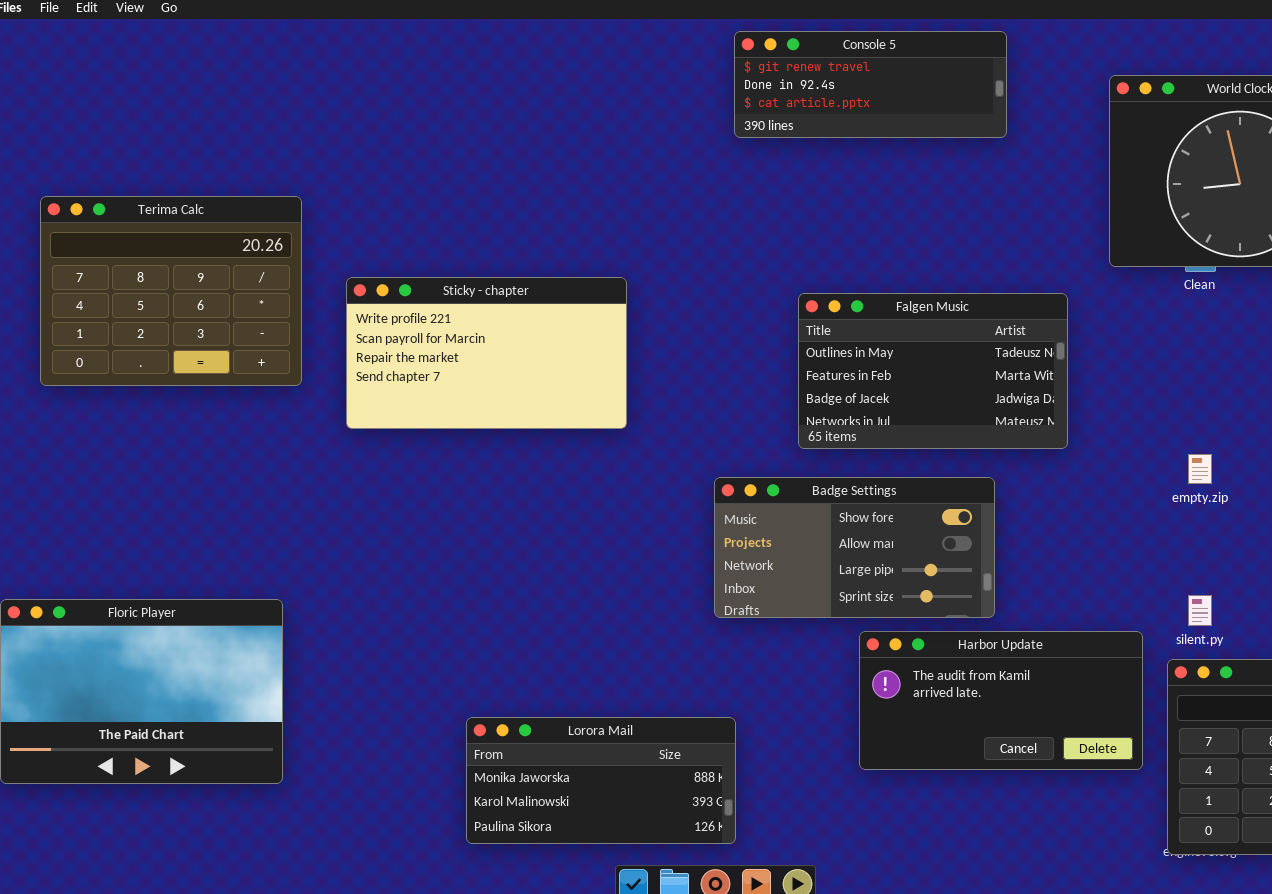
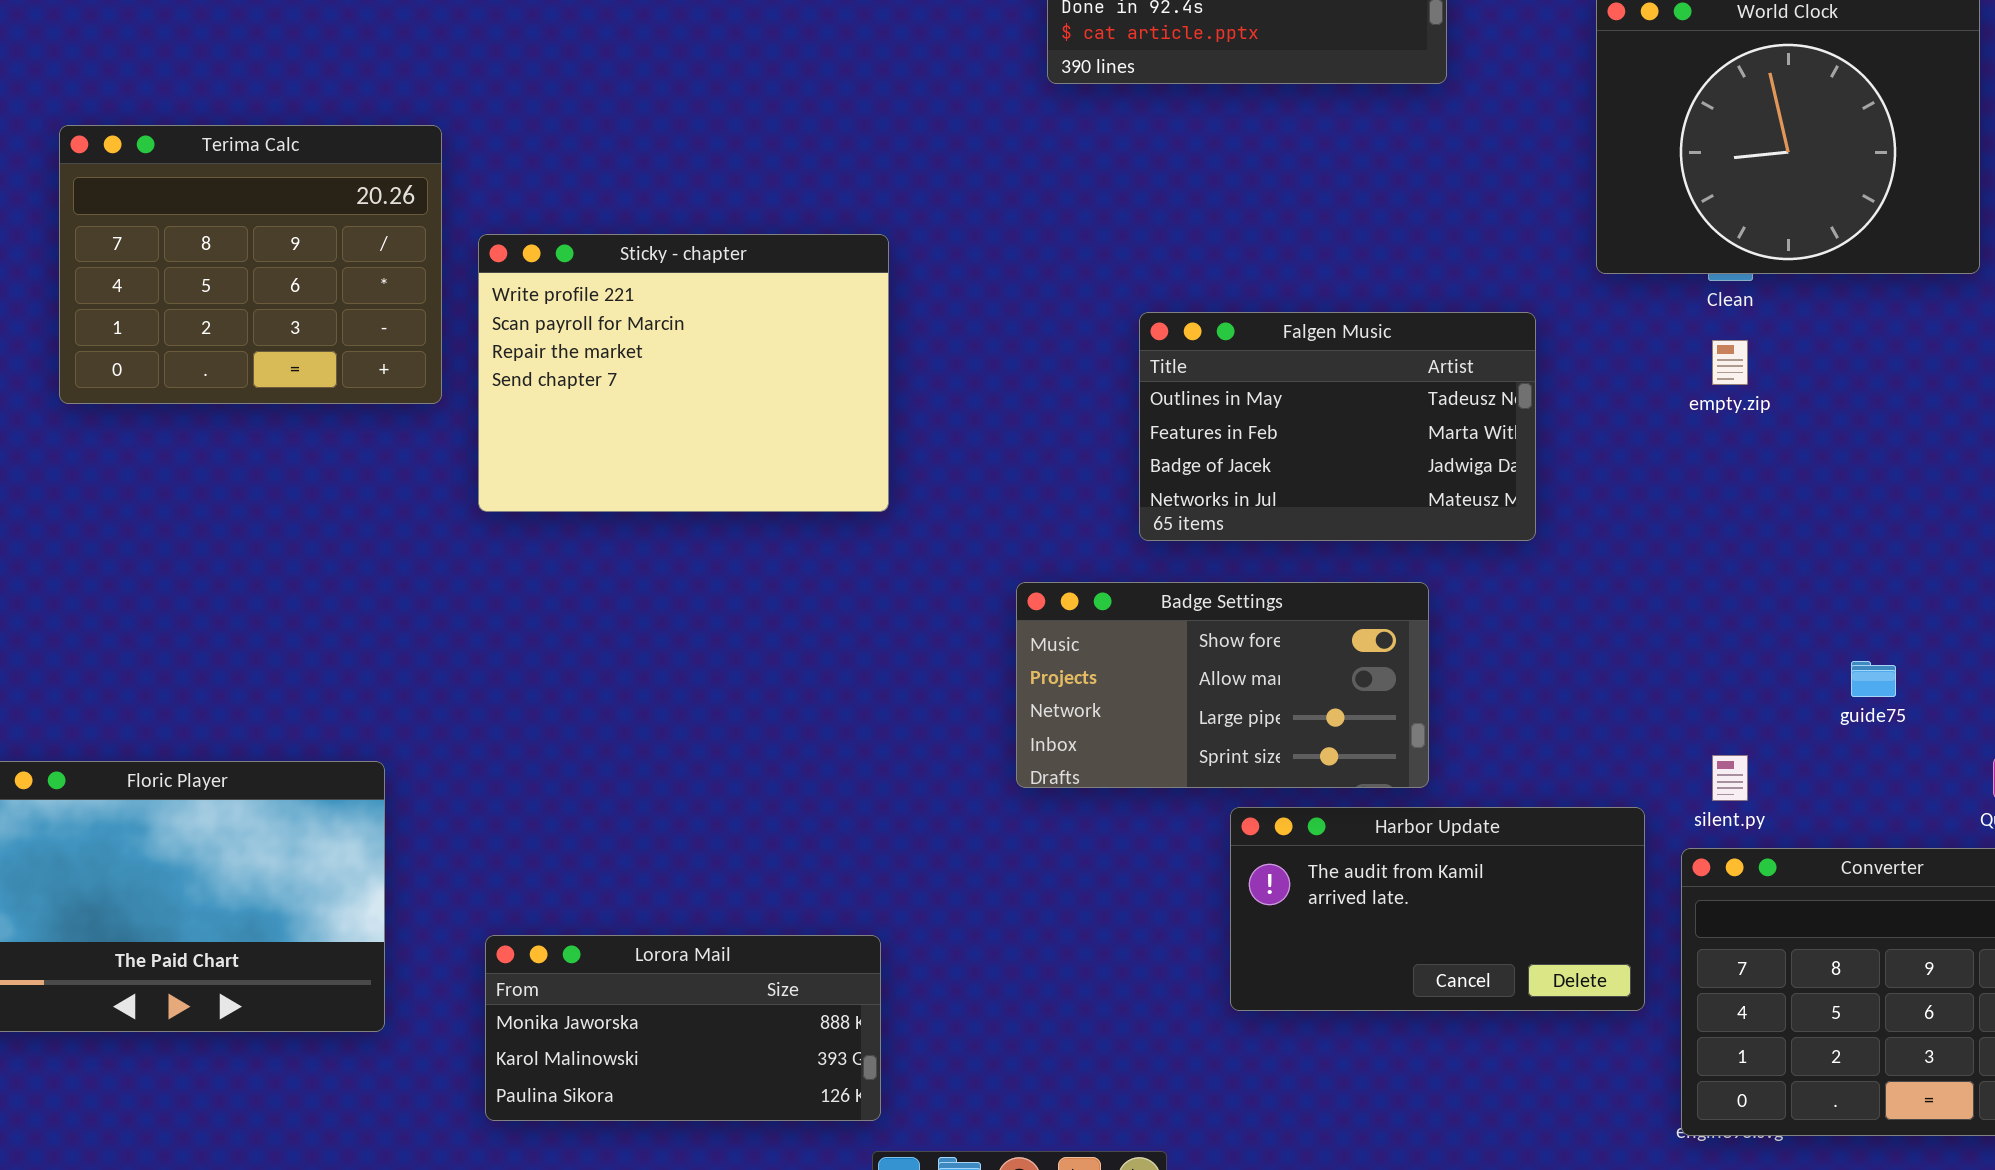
Terima Calc: [40,196,302,386] -> [59,125,442,404], moved
Sticky - chapter: [346,277,627,429] -> [478,234,889,512], resized
empty.zip: [1188,454,1212,484] -> [1712,340,1748,385], moved
Lorora Mail: [466,717,736,844] -> [485,935,881,1121], moved

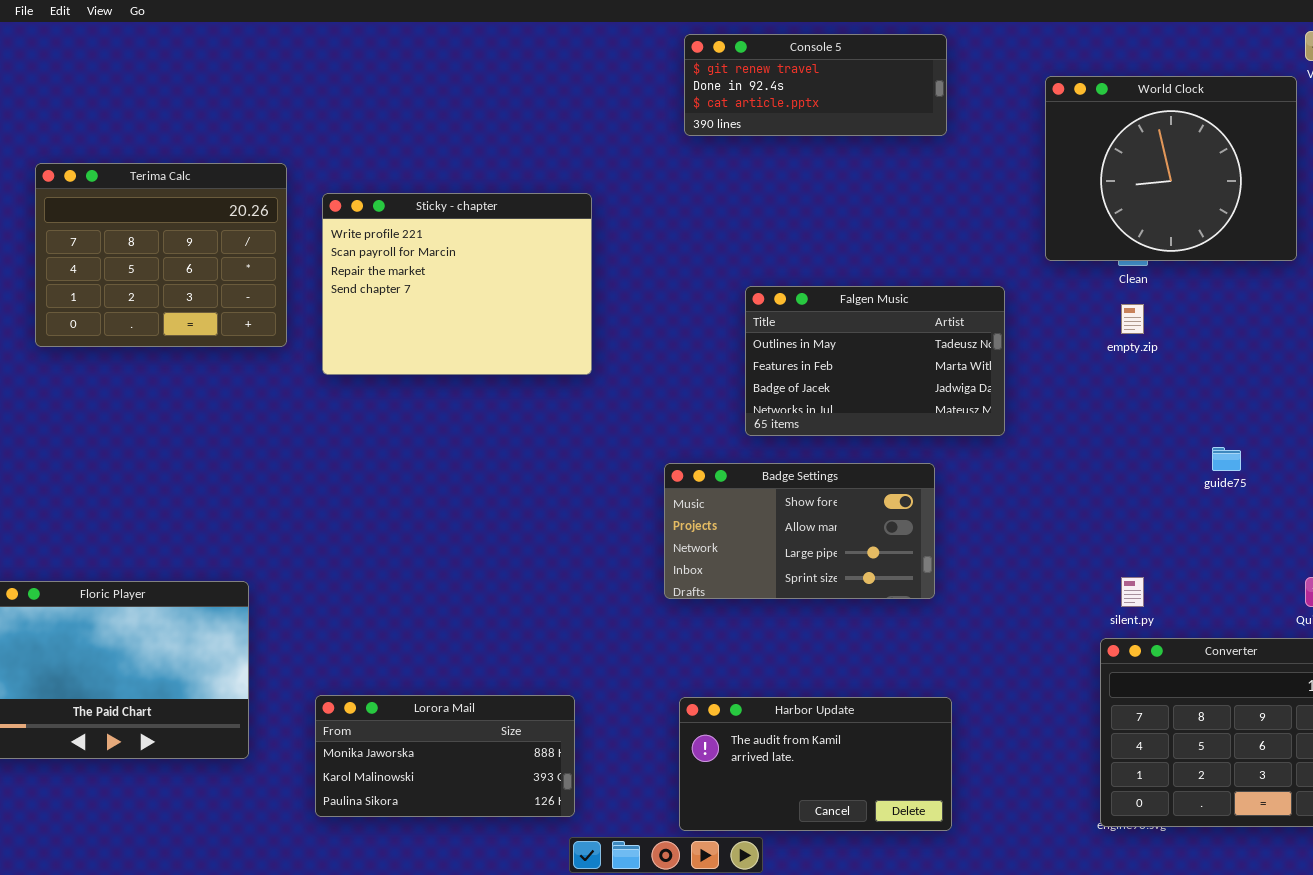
Sticky - chapter: [478,234,889,512] -> [322,193,592,375], moved
guide75: [1851,661,1896,697] -> [1212,447,1241,471], moved
Harbor Update: [1230,807,1645,1011] -> [679,697,952,831], moved

